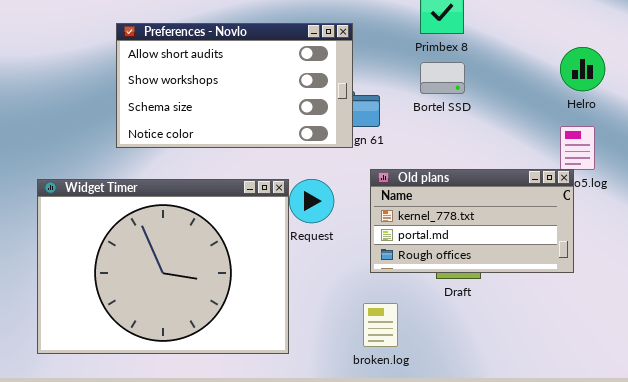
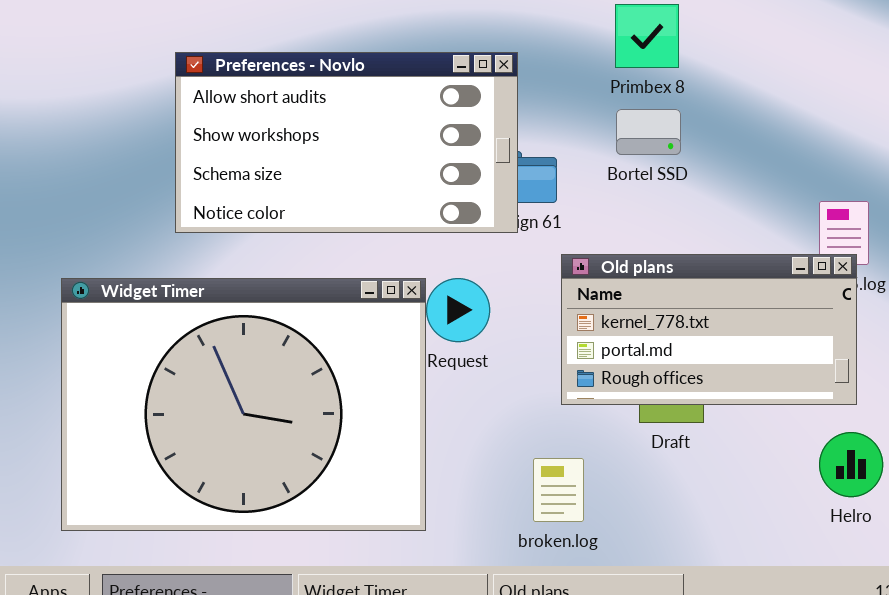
Helro: [560,47,605,91] -> [819,432,883,497], moved
Old plans: [370,169,574,273] -> [561,254,857,405], moved

